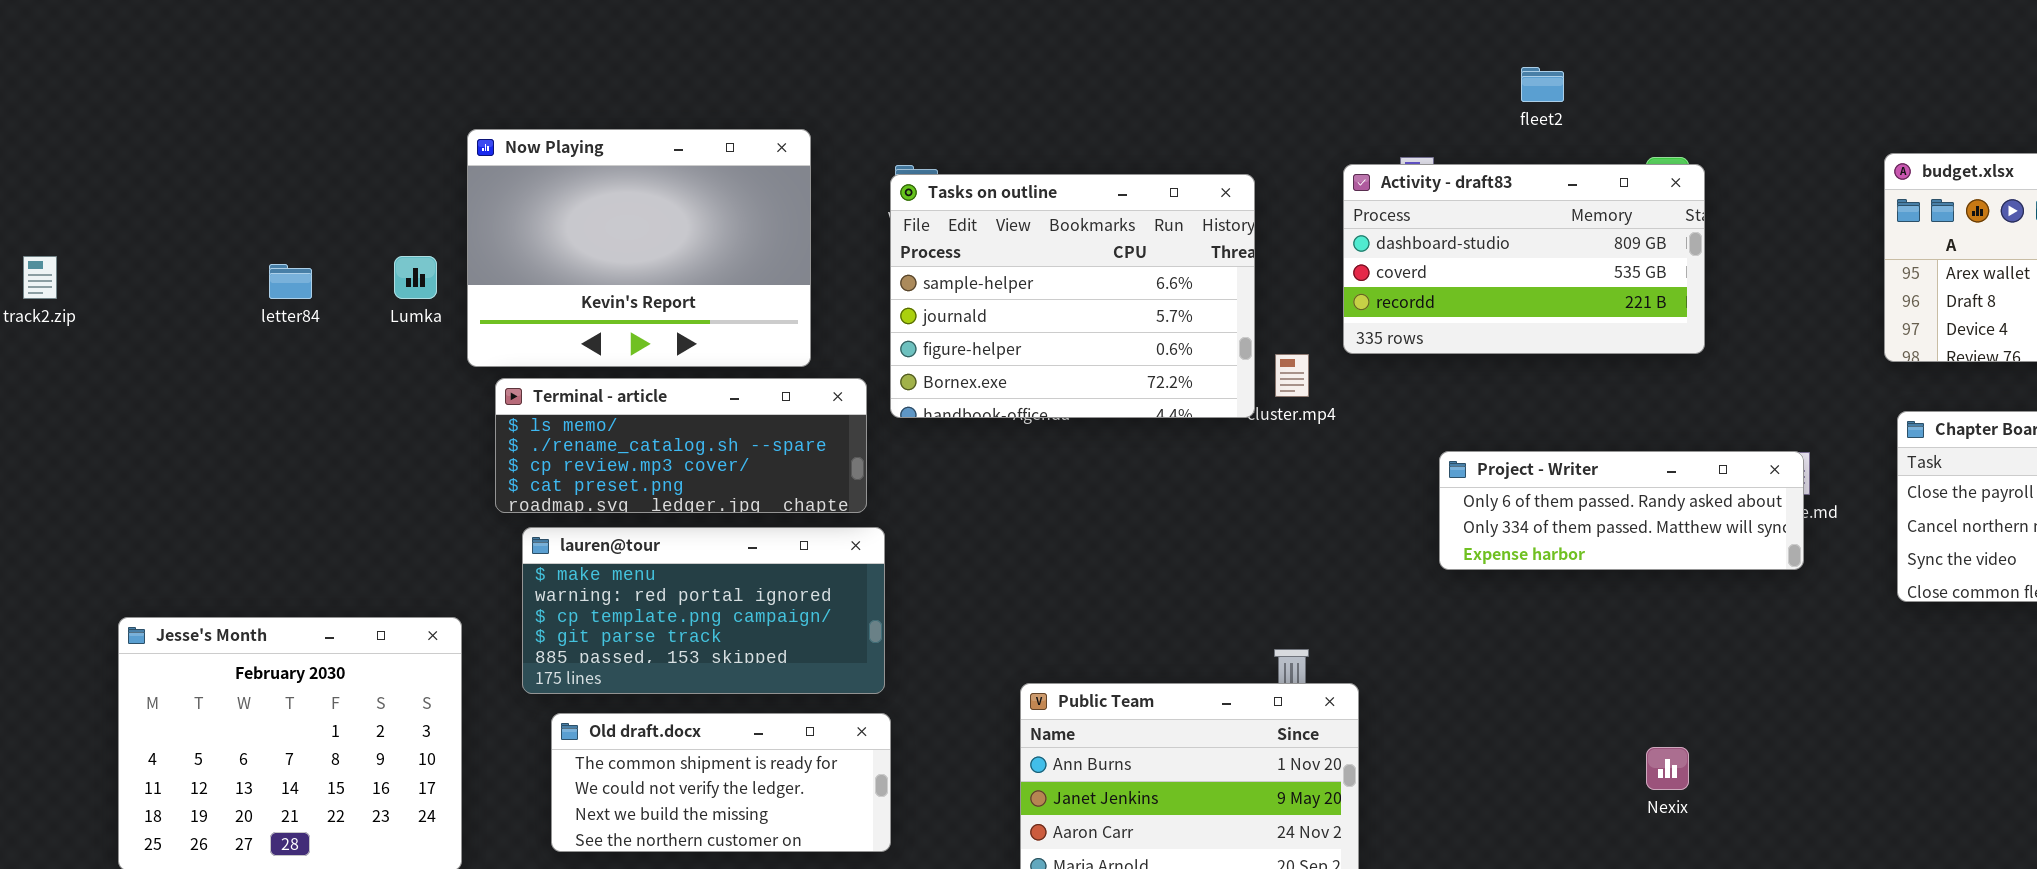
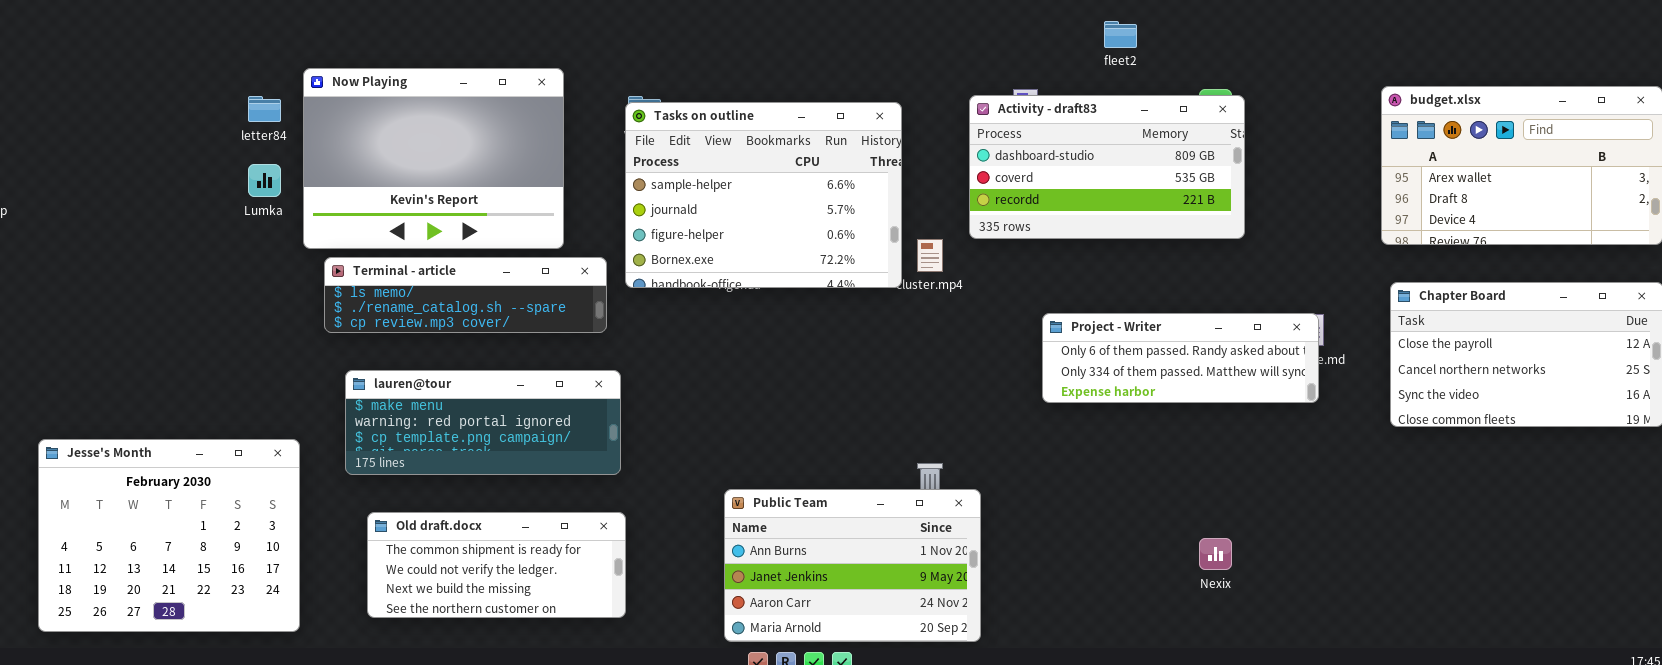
letter84: [269,264,312,299] -> [248,96,281,122], moved
Terminal - article: [495,378,867,513] -> [324,257,607,333], resized
lauren@tour: [522,527,885,694] -> [345,370,621,475], resized

